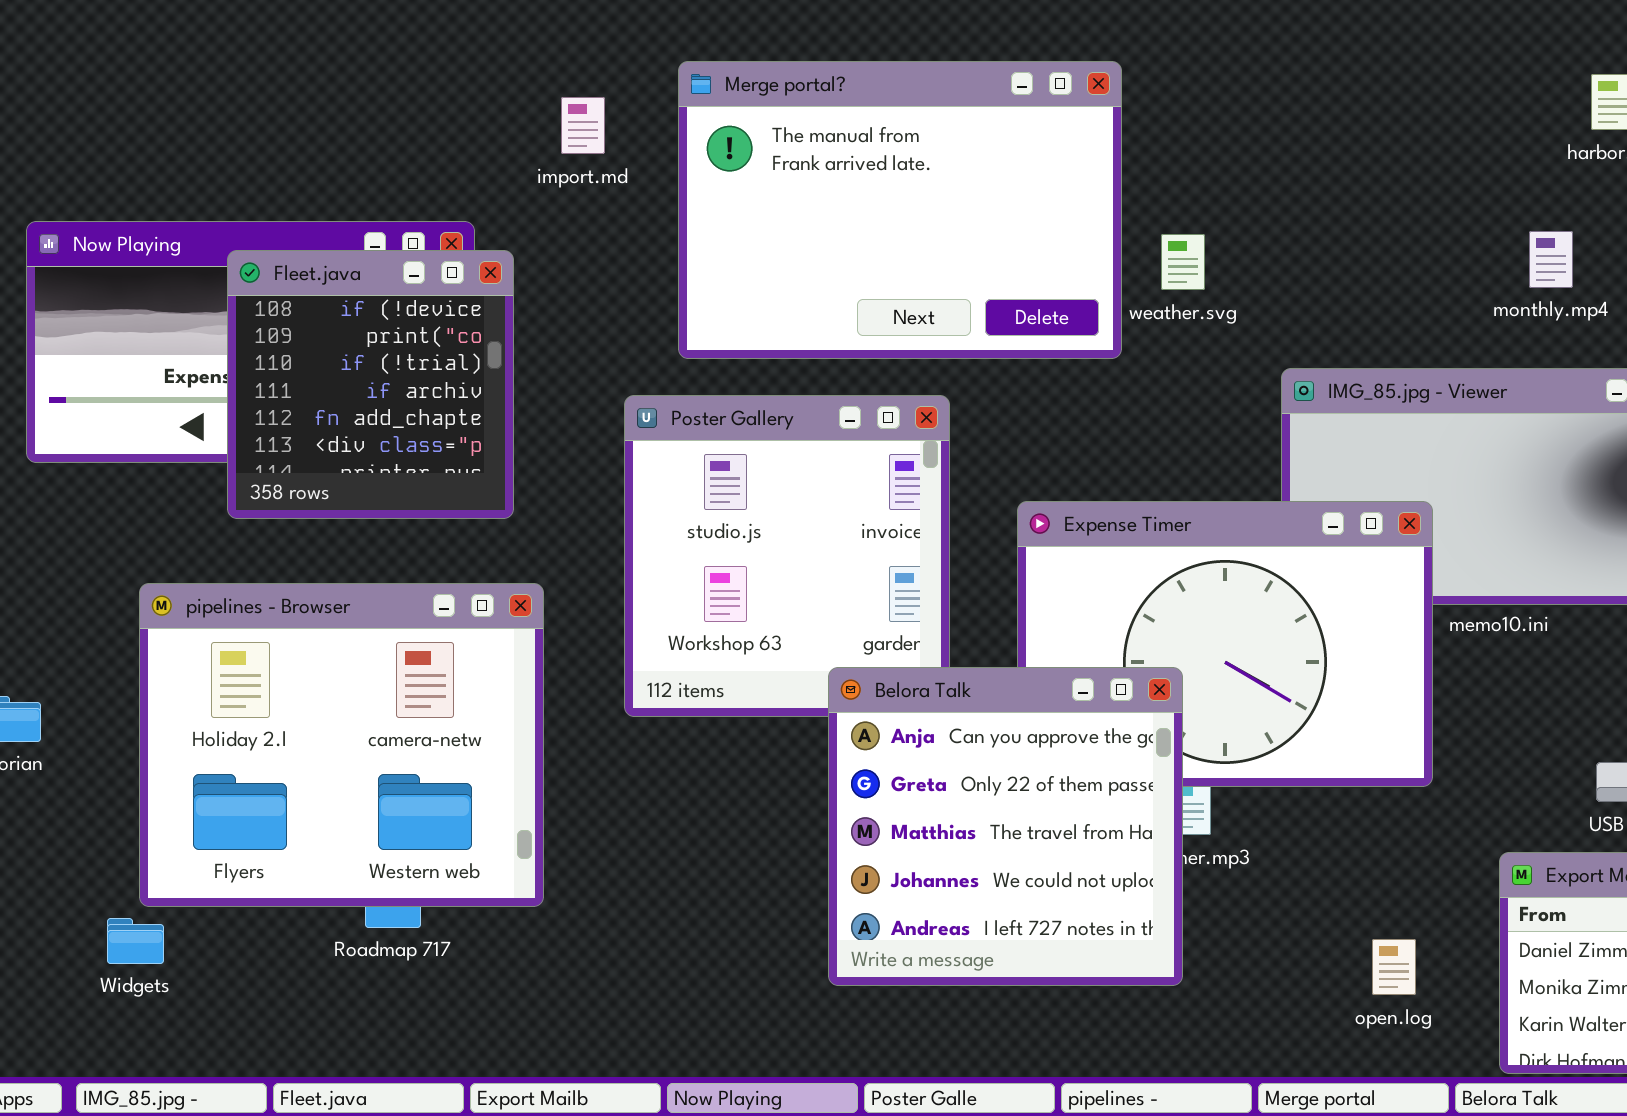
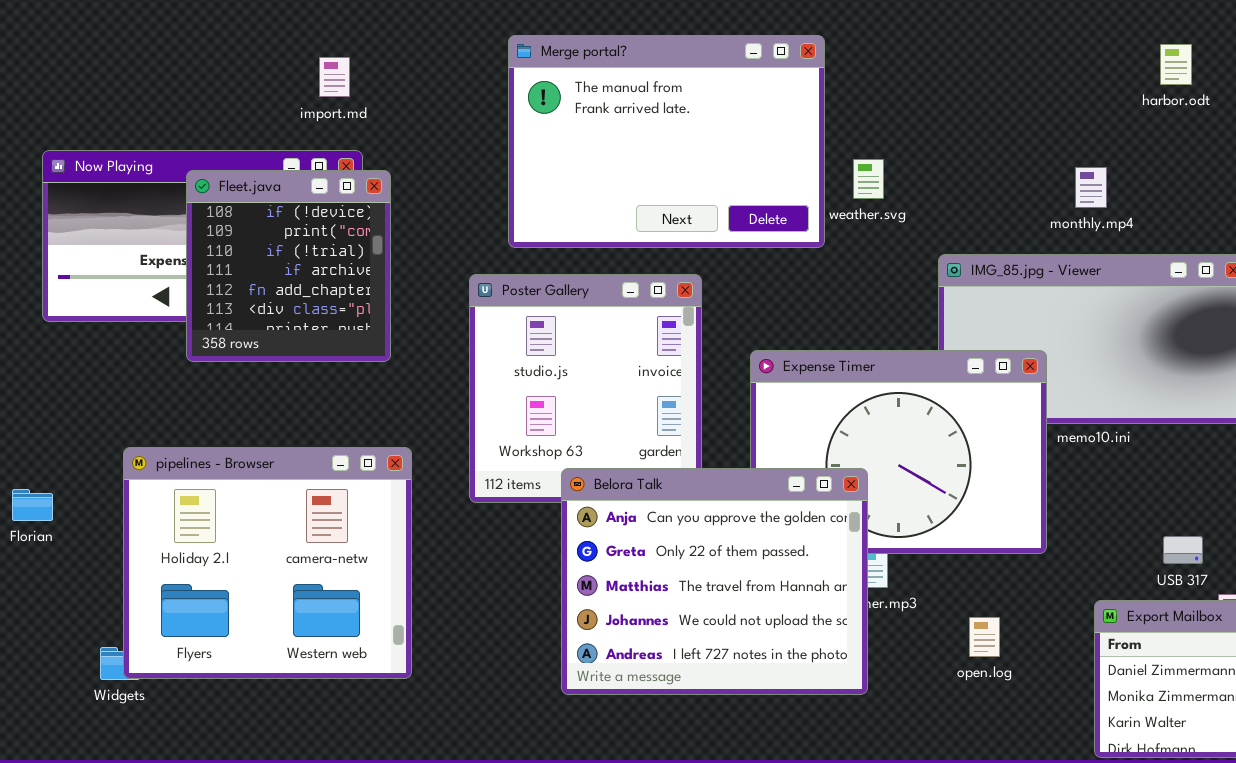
import.md: [561,97,605,154] -> [319,57,350,97], moved
monthly.mp4: [1529,231,1573,288] -> [1075,167,1107,208], moved
pipelines - Browser: [139,583,544,907] -> [123,447,412,679], moved
Belora Talk: [828,667,1183,986] -> [561,468,868,695], resized
open.log: [1372,939,1416,995] -> [969,617,1000,657], moved

